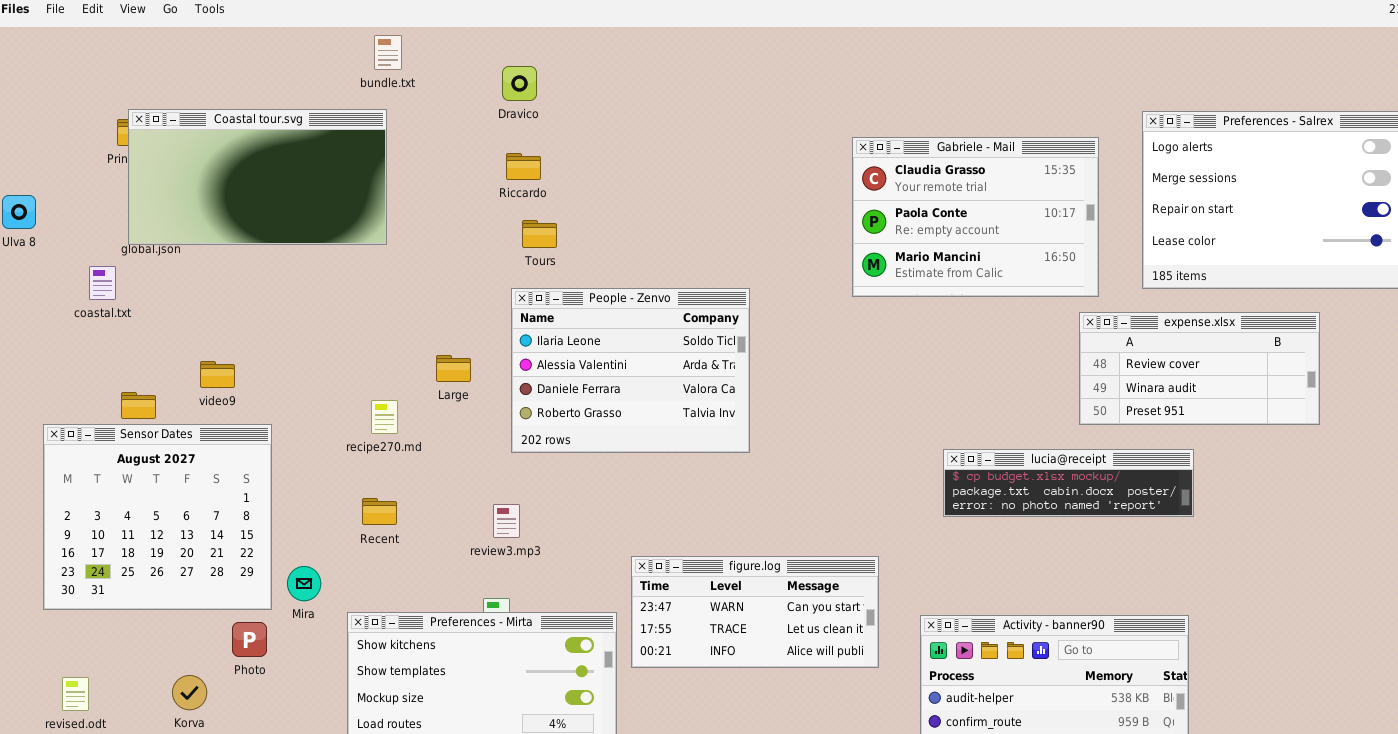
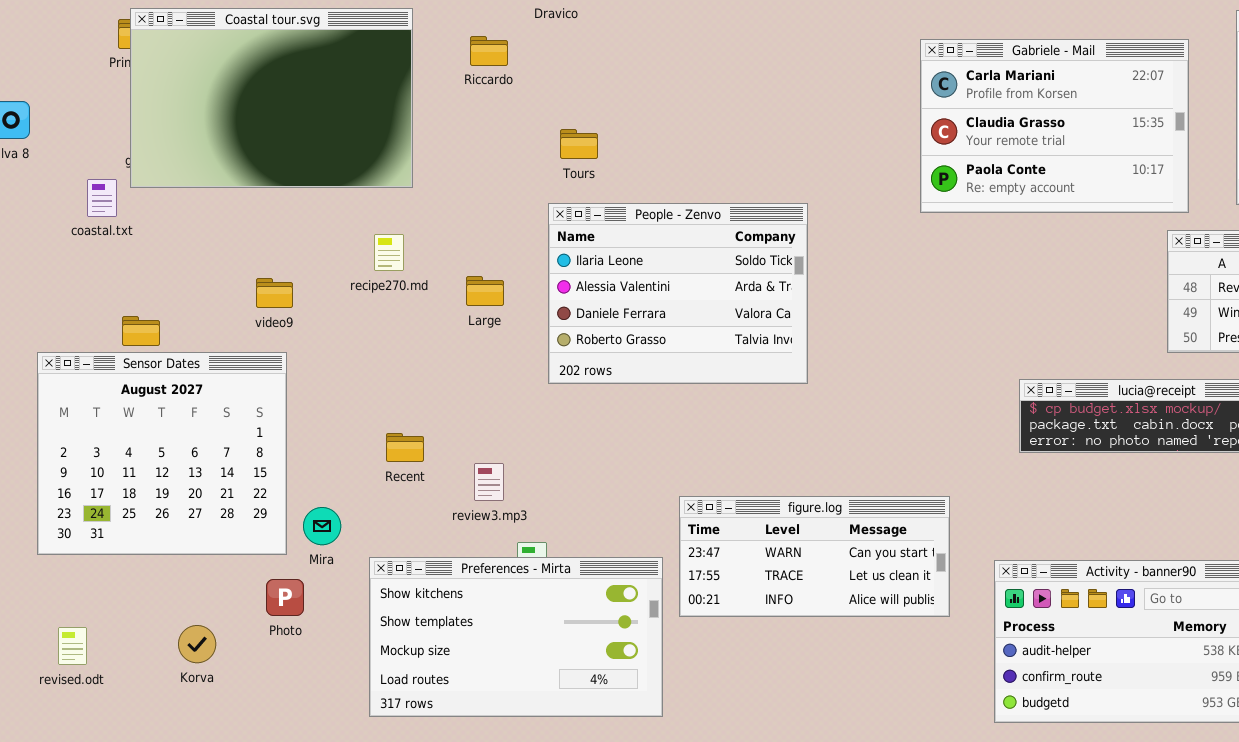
Coastal tour.svg: [128,109,387,245] -> [130,8,413,188], resized
Gabriele - Mail: [852,137,1099,297] -> [920,39,1189,213], scrolled up 1 row
Riccardo: [506,153,541,180] -> [470,36,508,66], moved
video9: [200,361,235,388] -> [256,278,293,308], moved
recipe270.md: [371,400,398,434] -> [374,234,404,271], moved
review3.mp3: [493,504,520,538] -> [474,463,504,501], moved
Photo: [232,622,267,657] -> [266,579,304,616], moved

